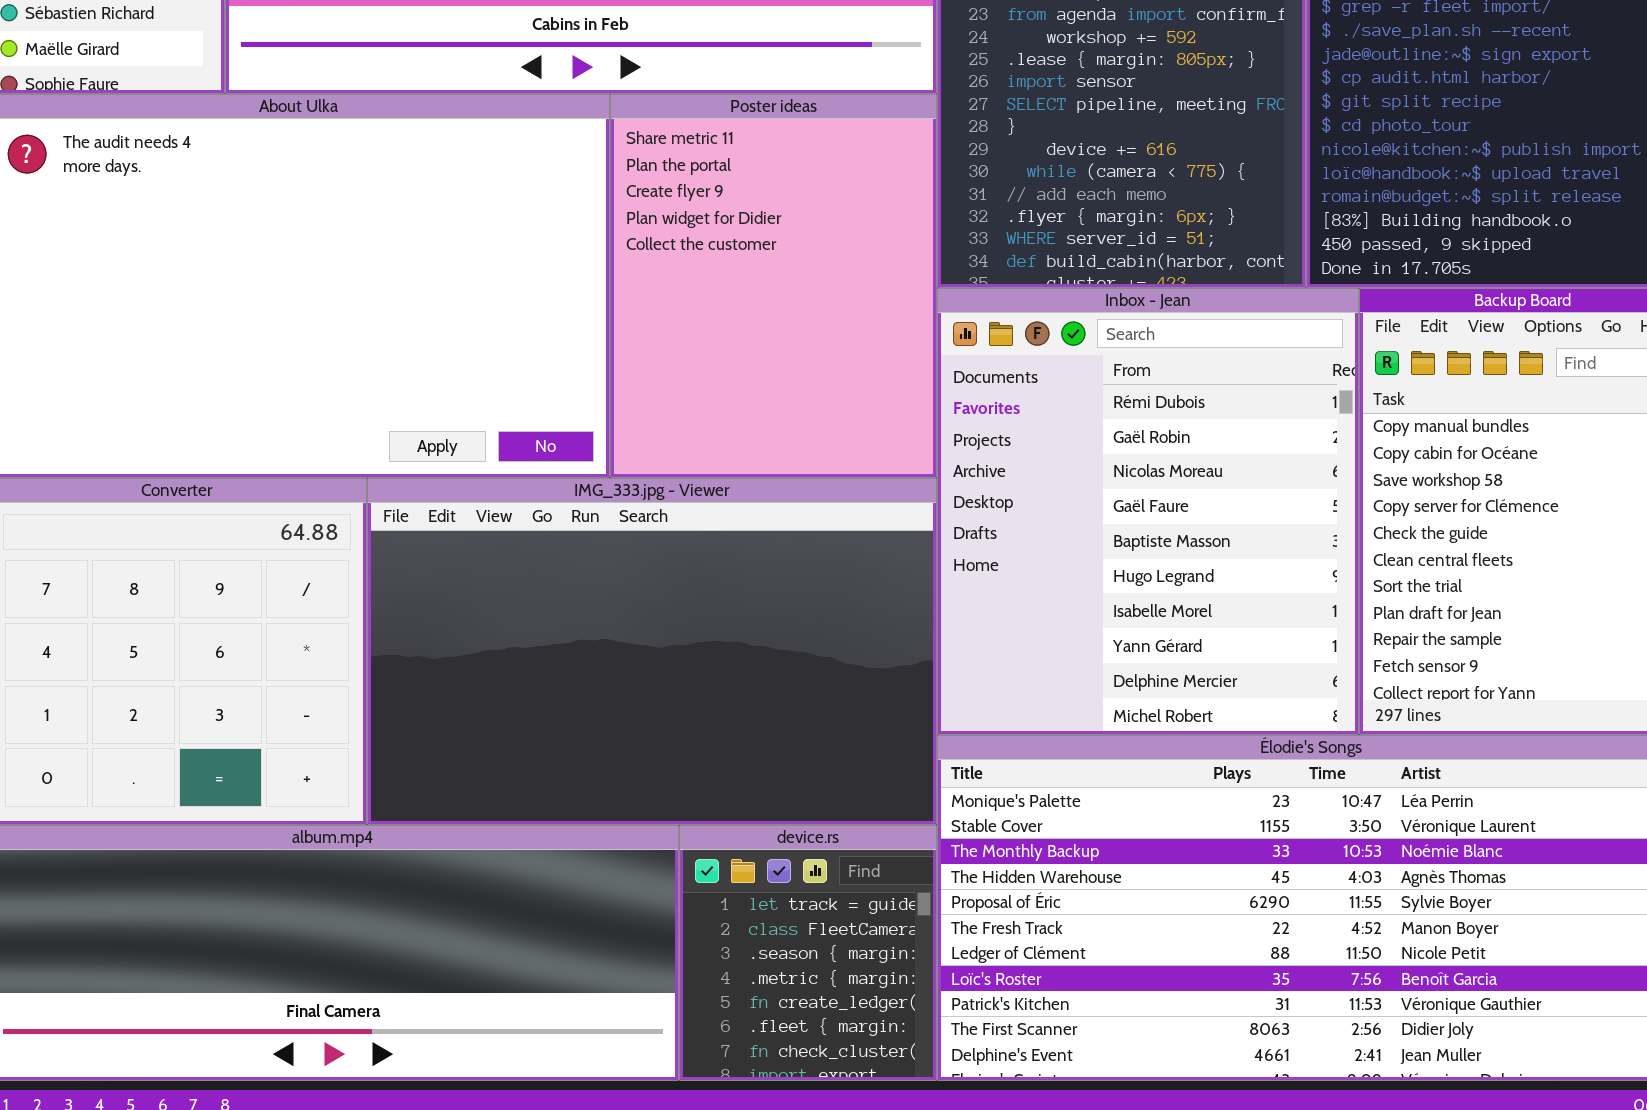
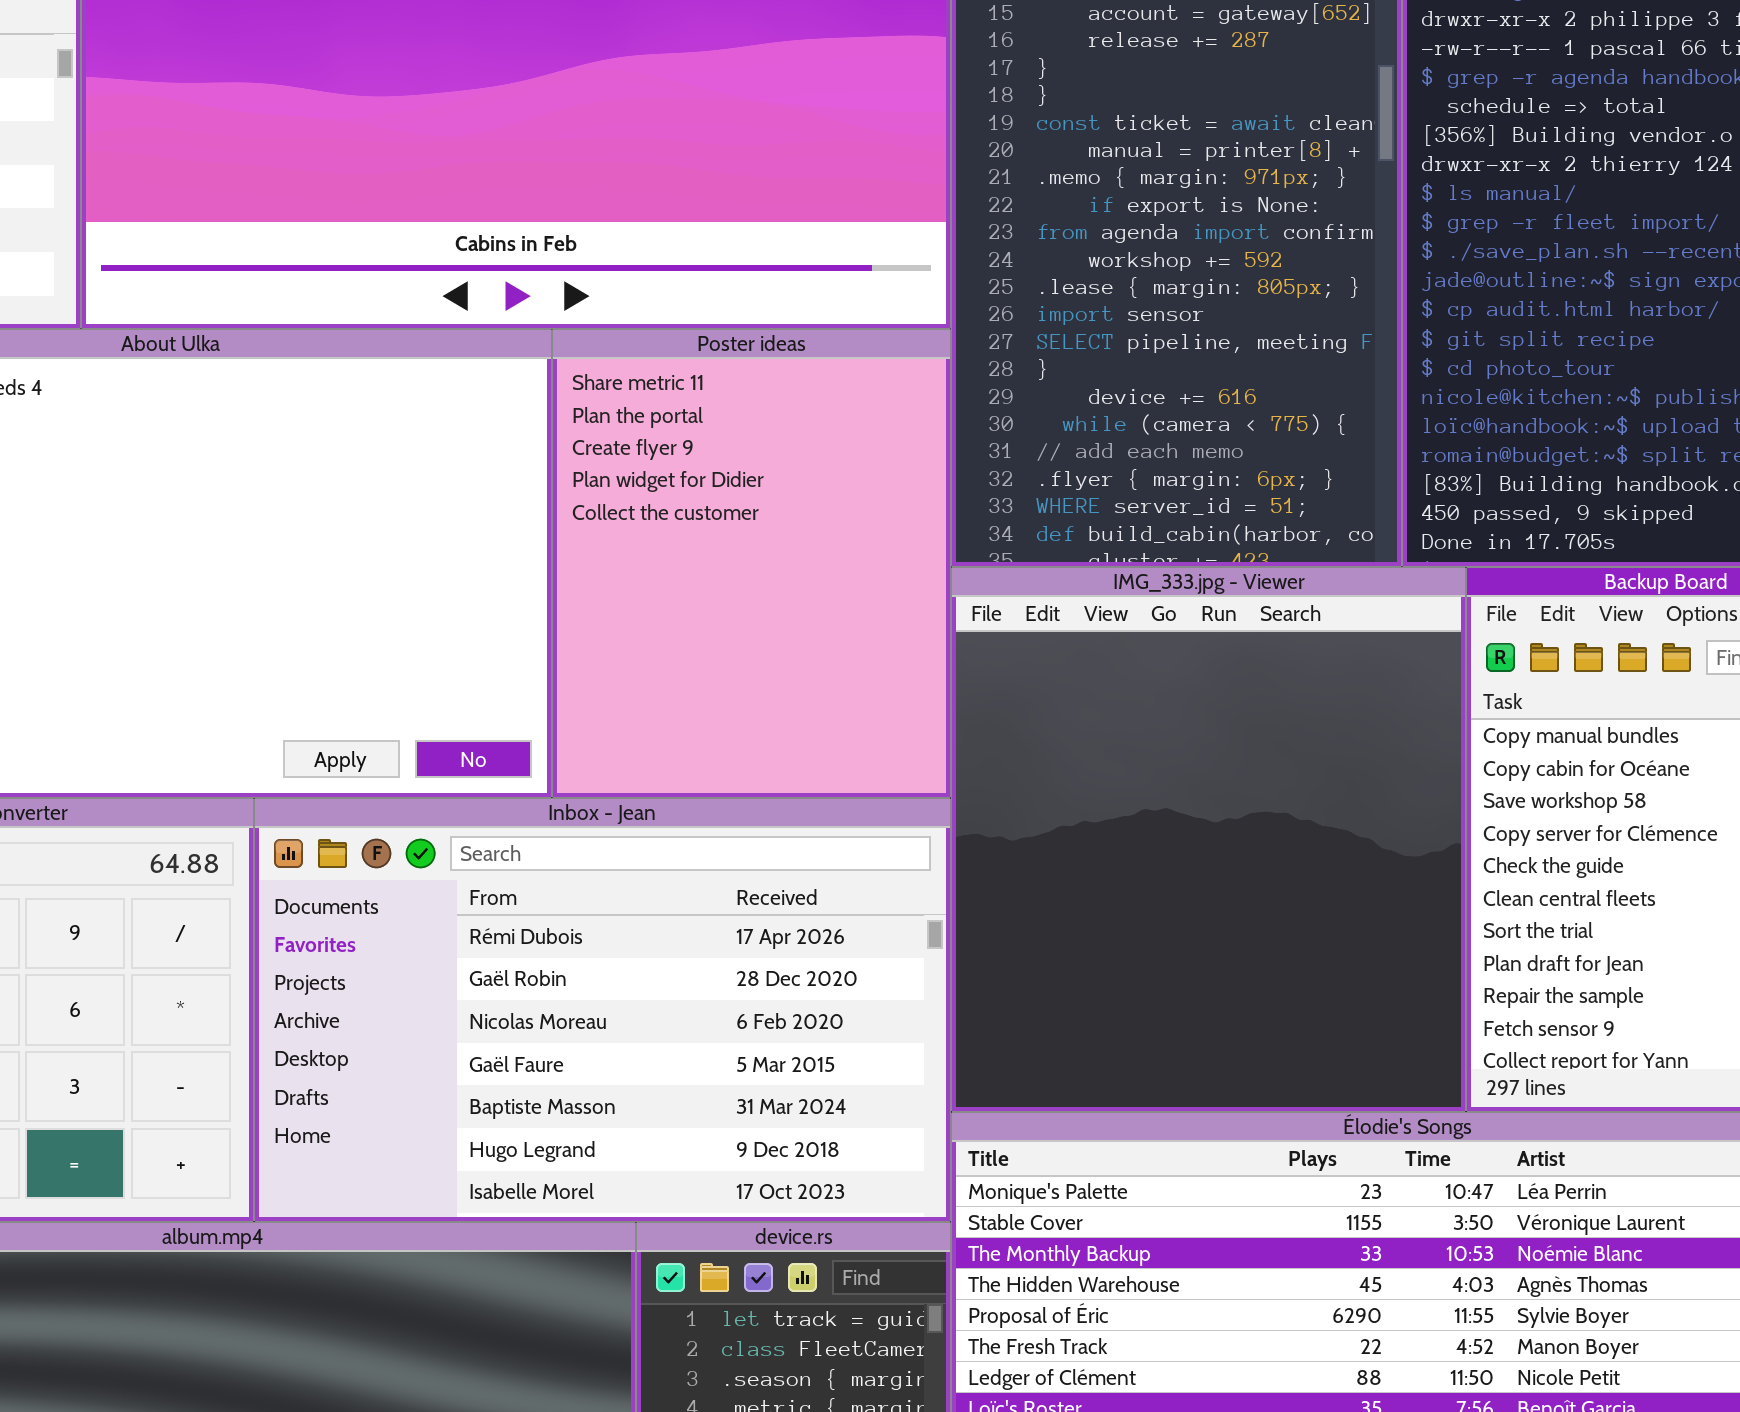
Inbox - Jean: [937,288,1359,735] -> [254,798,951,1222], moved, resized
IMG_333.jpg - Viewer: [367,478,937,825] -> [951,567,1466,1112], moved, resized

